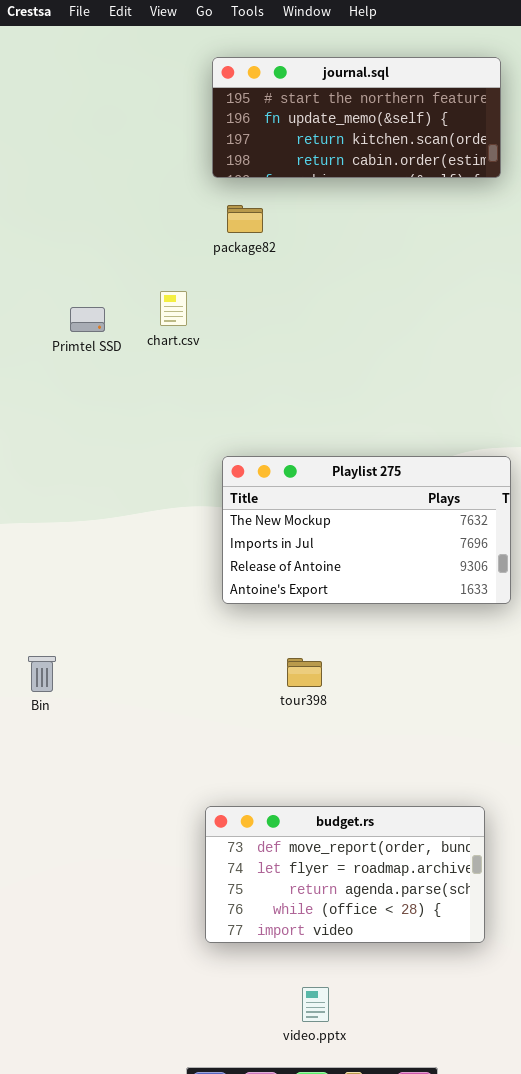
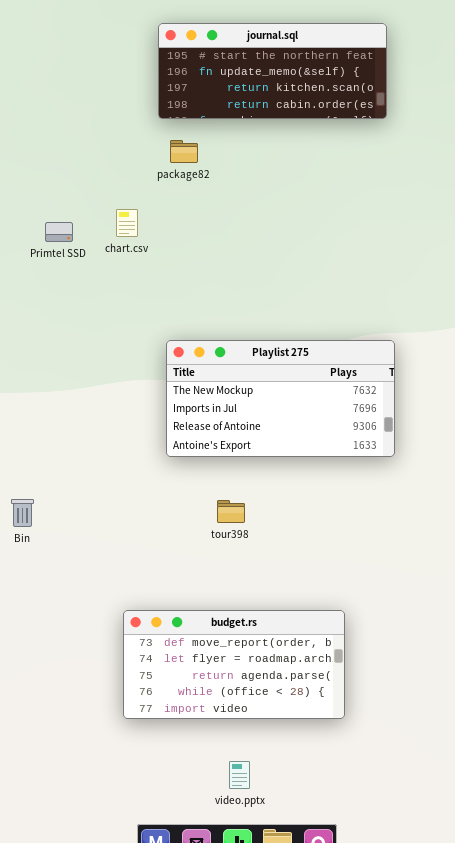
budget.rs: [205,806,485,943] -> [123,610,345,719], moved

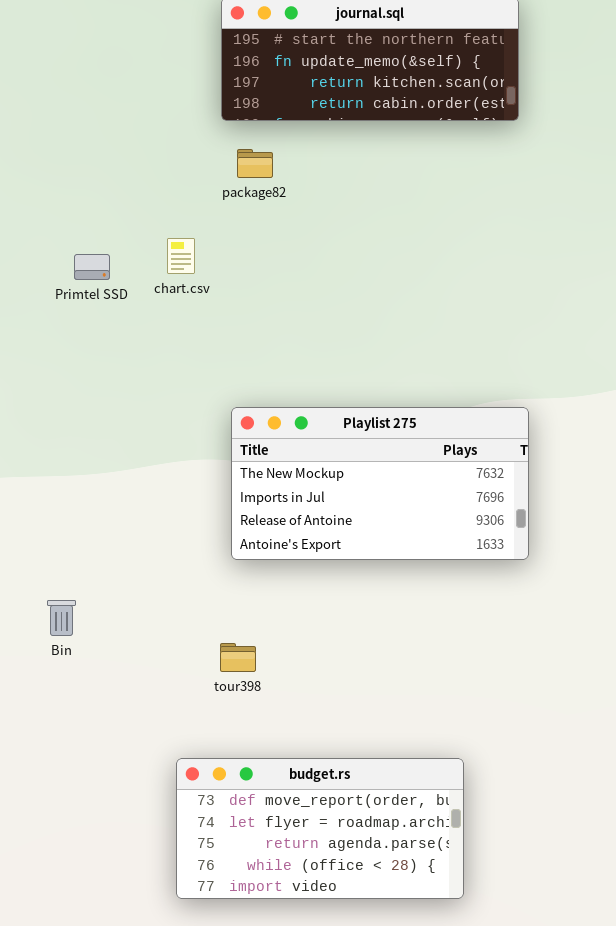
Bin: [11,499,34,527] -> [47,600,76,636], moved
tour398: [217,500,245,523] -> [220,643,256,672], moved

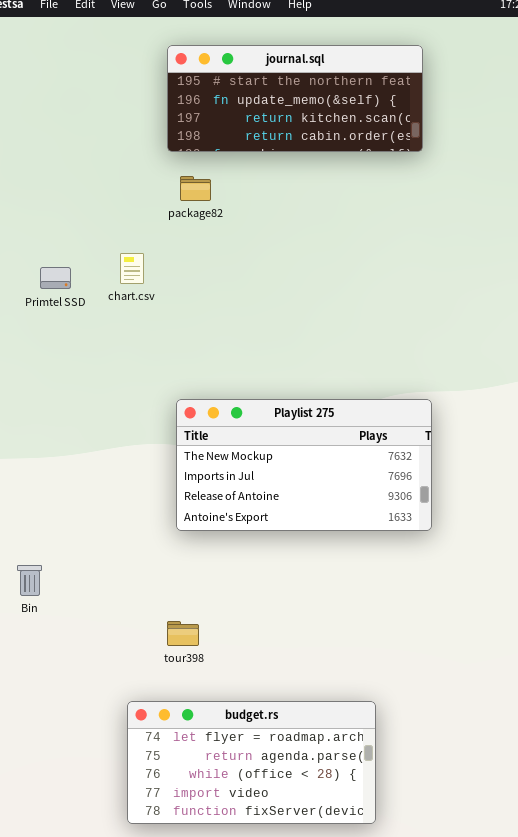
tour398: [220,643,256,672] -> [167,621,199,646], moved
budget.rs: [176,758,464,899] -> [127,701,376,824], scrolled down 1 row

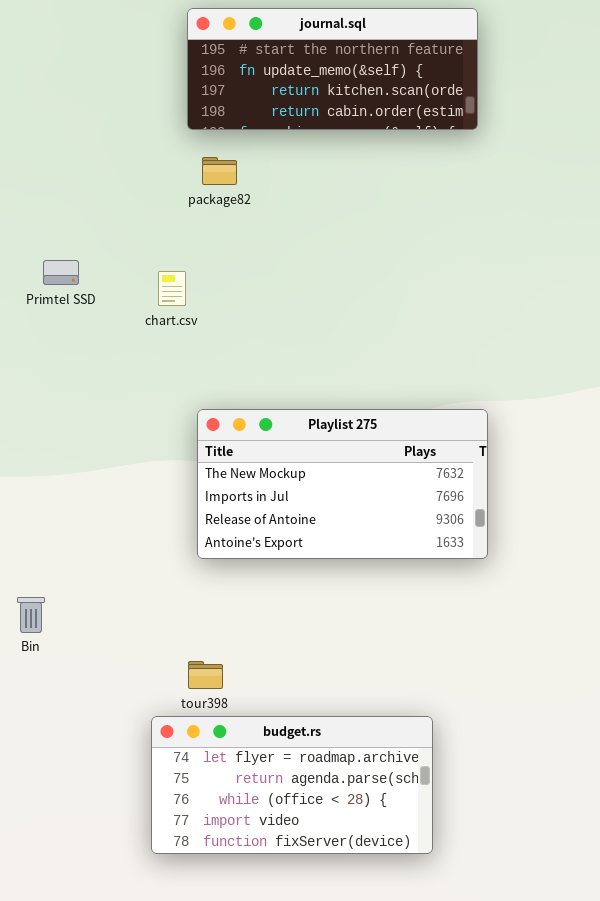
chart.csv: [120,253,144,284] -> [158,271,186,306], moved
budget.rs: [127,701,376,824] -> [151,716,433,854], moved

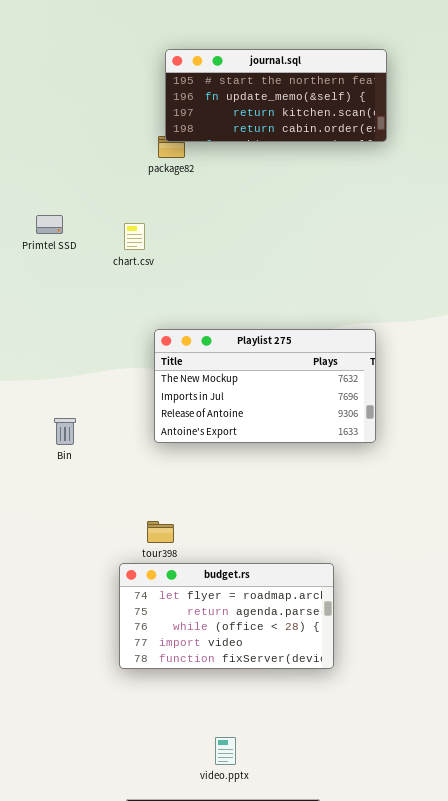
journal.sql: [187,8,478,130] -> [165,49,387,142], moved
Bin: [17,597,45,633] -> [54,418,76,445], moved

